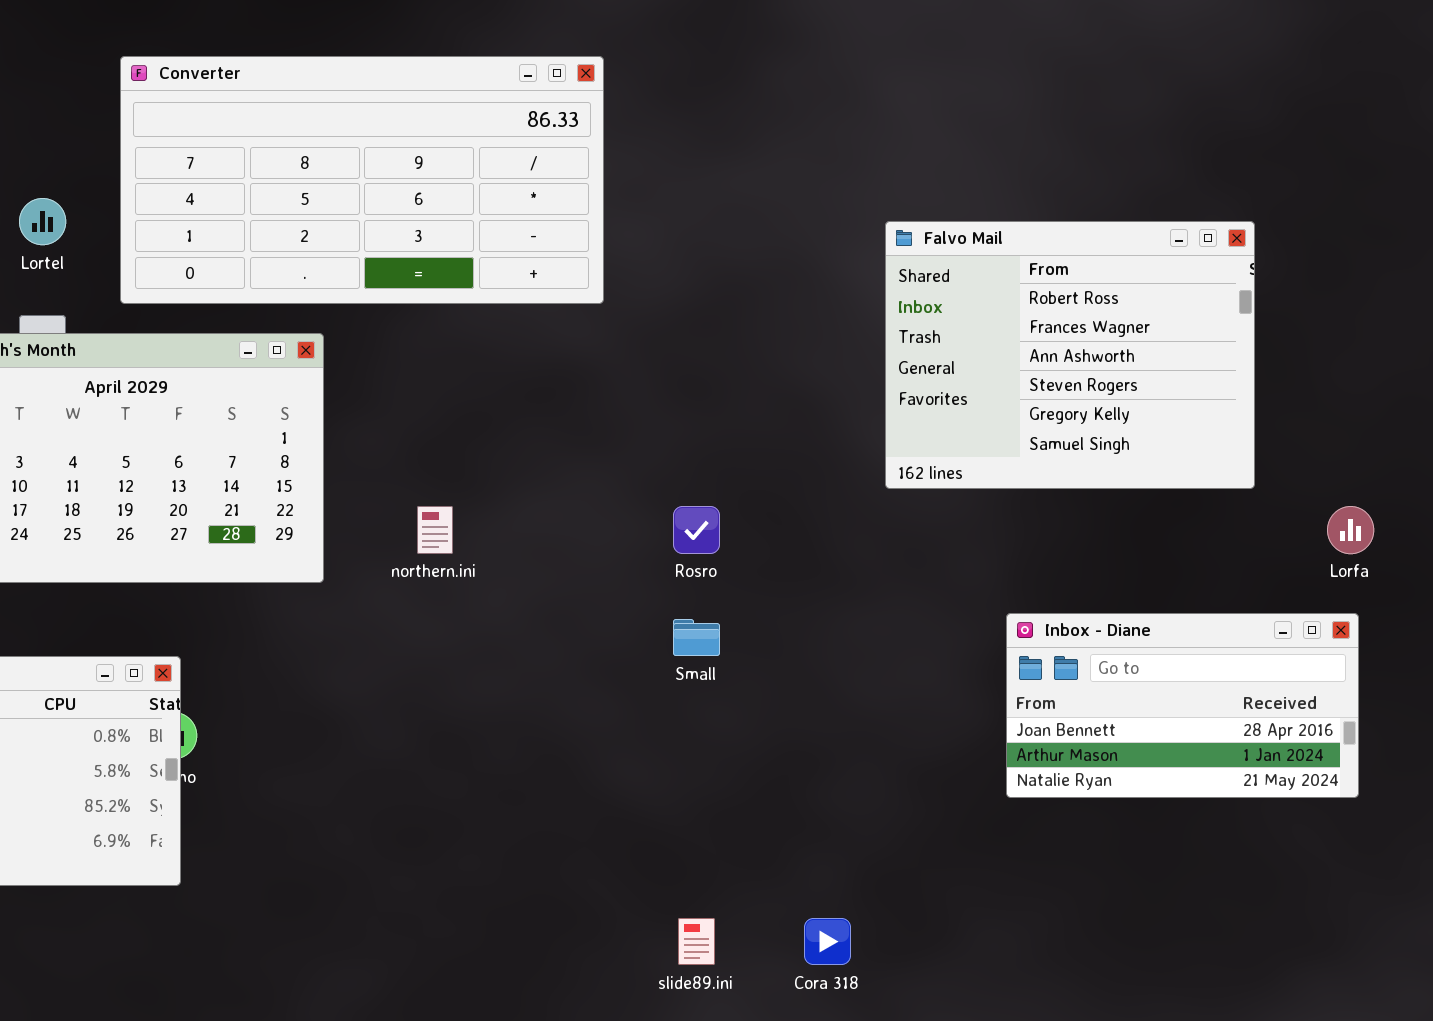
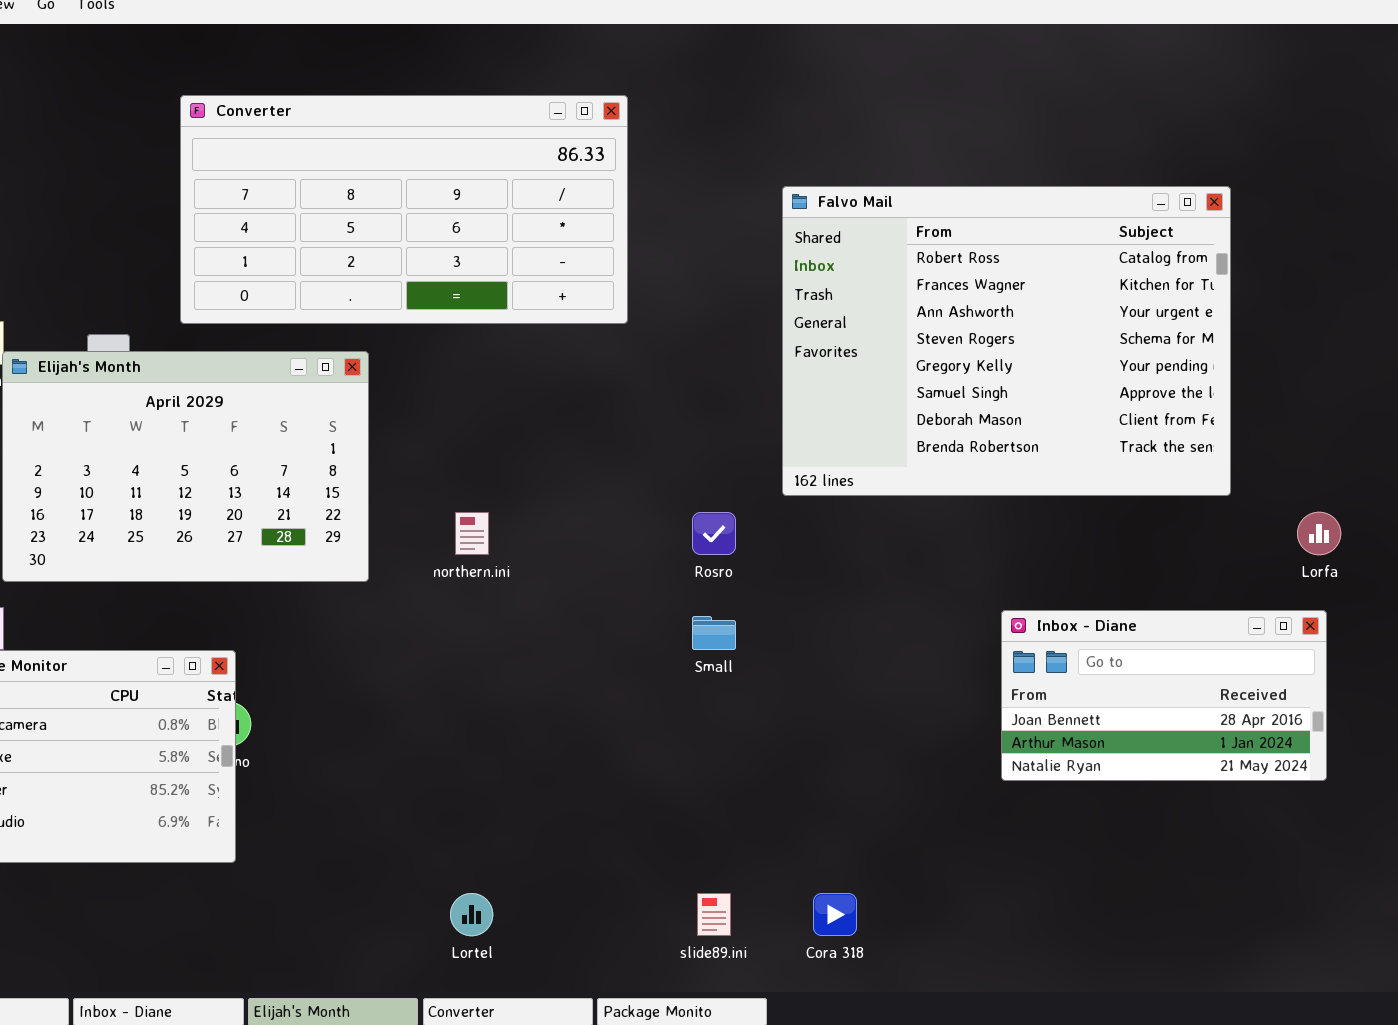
Lortel: [19,198,66,245] -> [450,893,493,936], moved
Falvo Mail: [885,221,1255,489] -> [782,186,1231,496], resized

